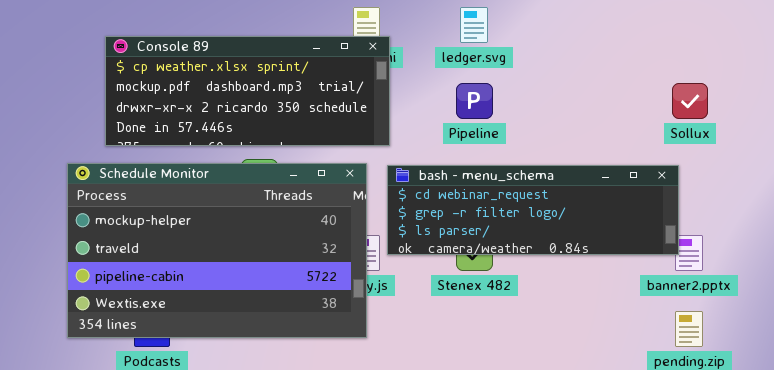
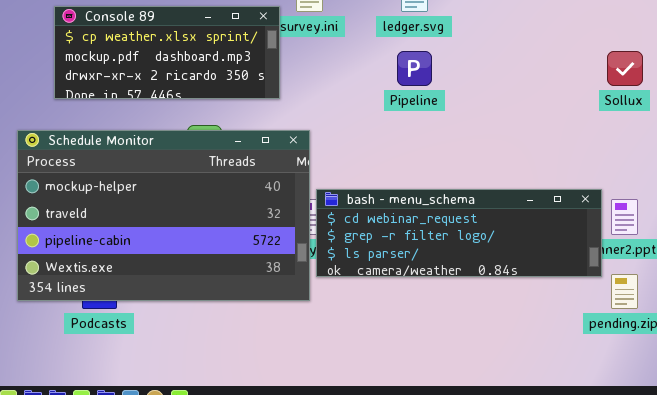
Console 89: [105,36,390,146] -> [54,6,280,99], resized
bash - menu_schema: [387,165,679,255] -> [316,189,602,277], moved

